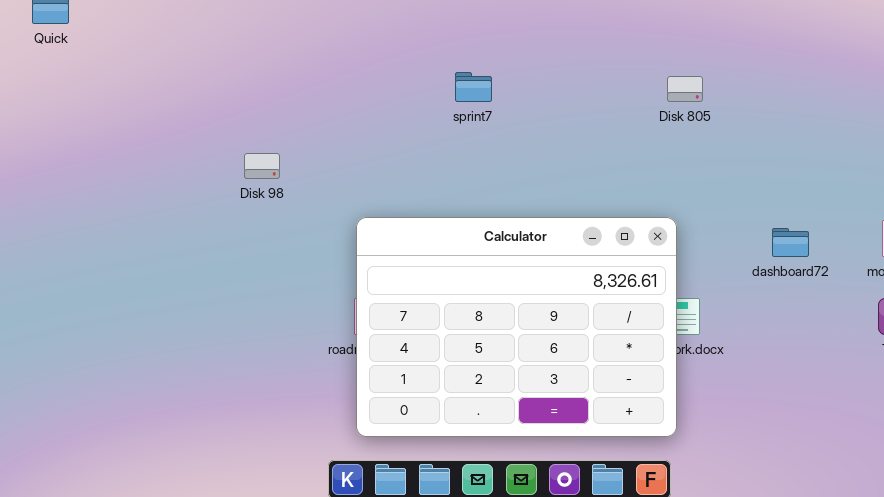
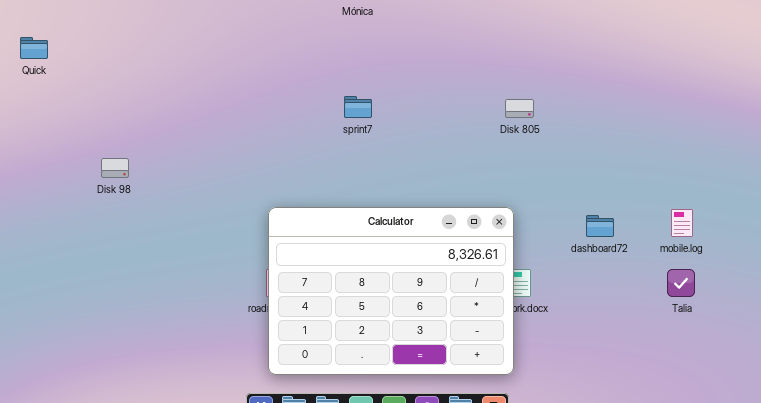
Disk 98: [244,153,280,179] -> [101,158,129,178], moved

